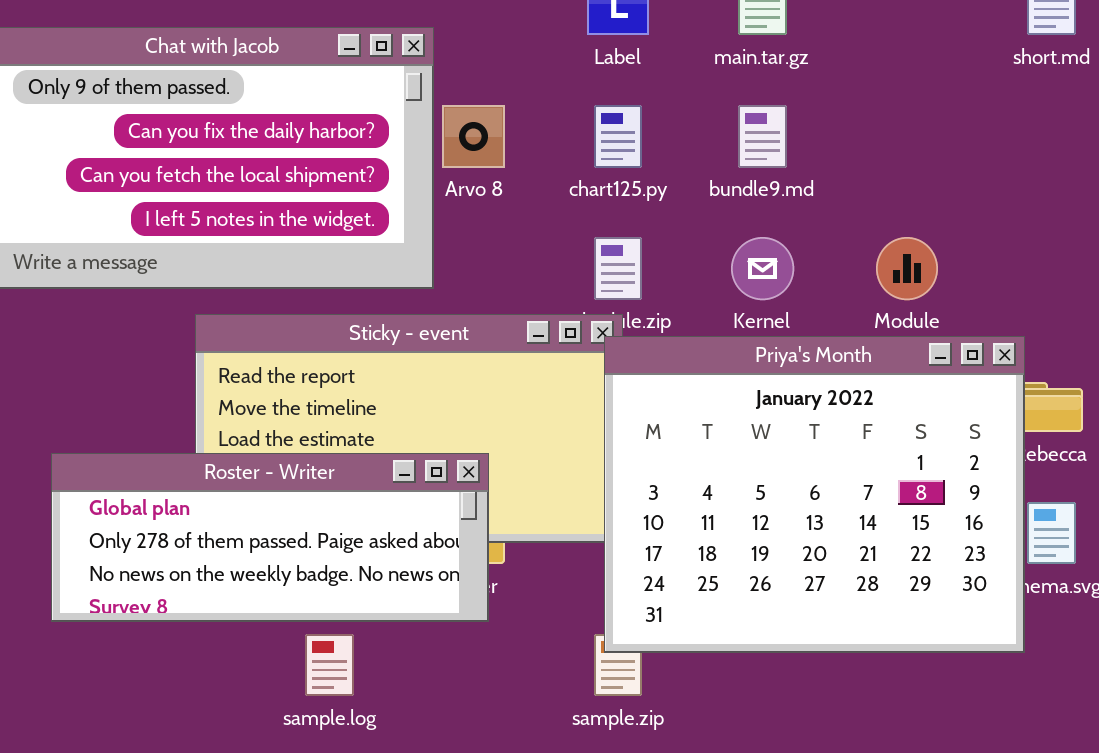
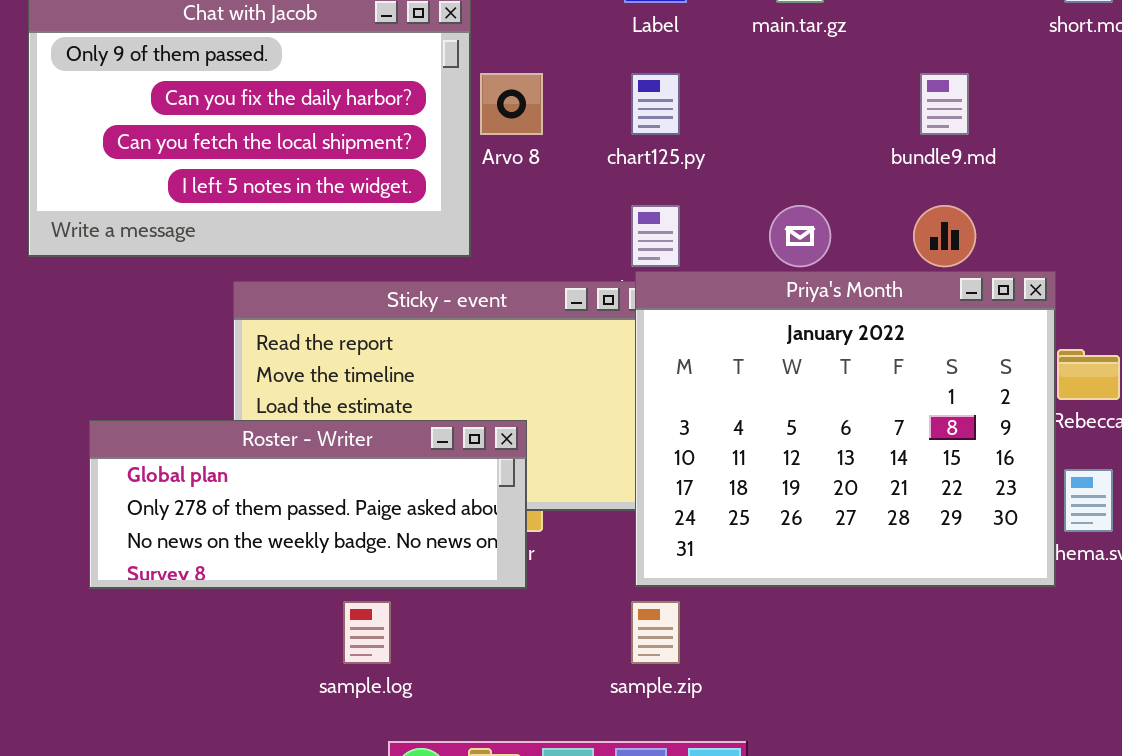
bundle9.md: [738,105,787,168] -> [920,73,969,135], moved
Priya's Month: [604,336,1025,653] -> [635,271,1056,587], moved

